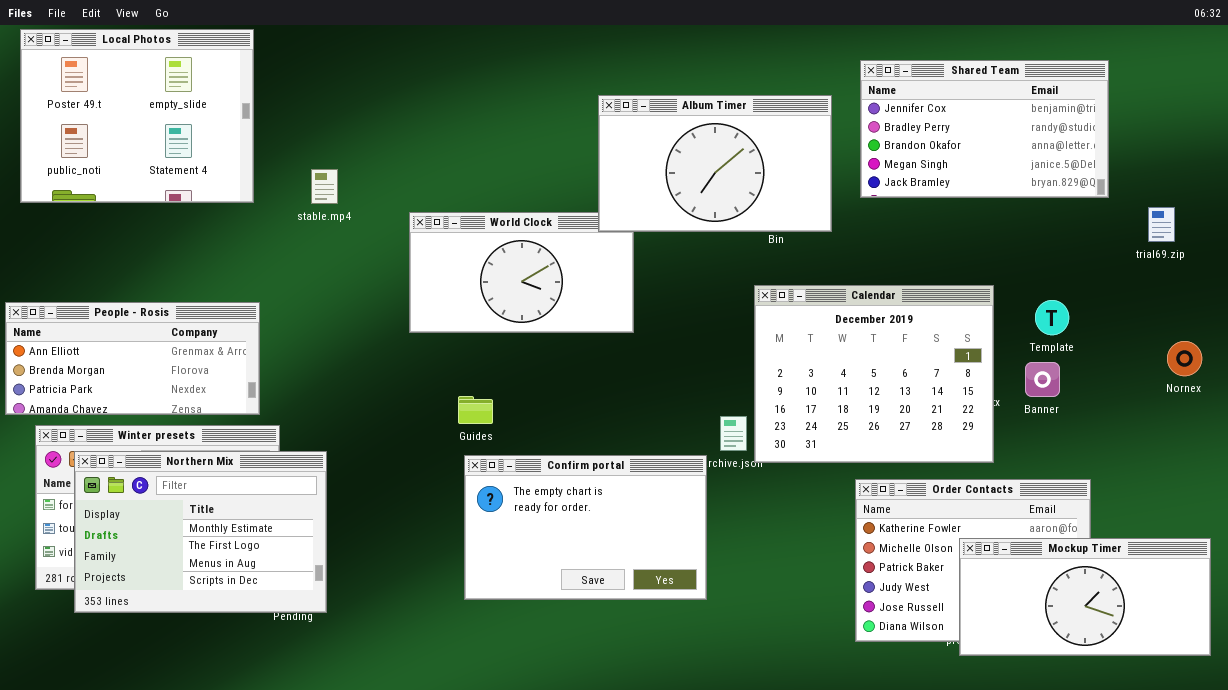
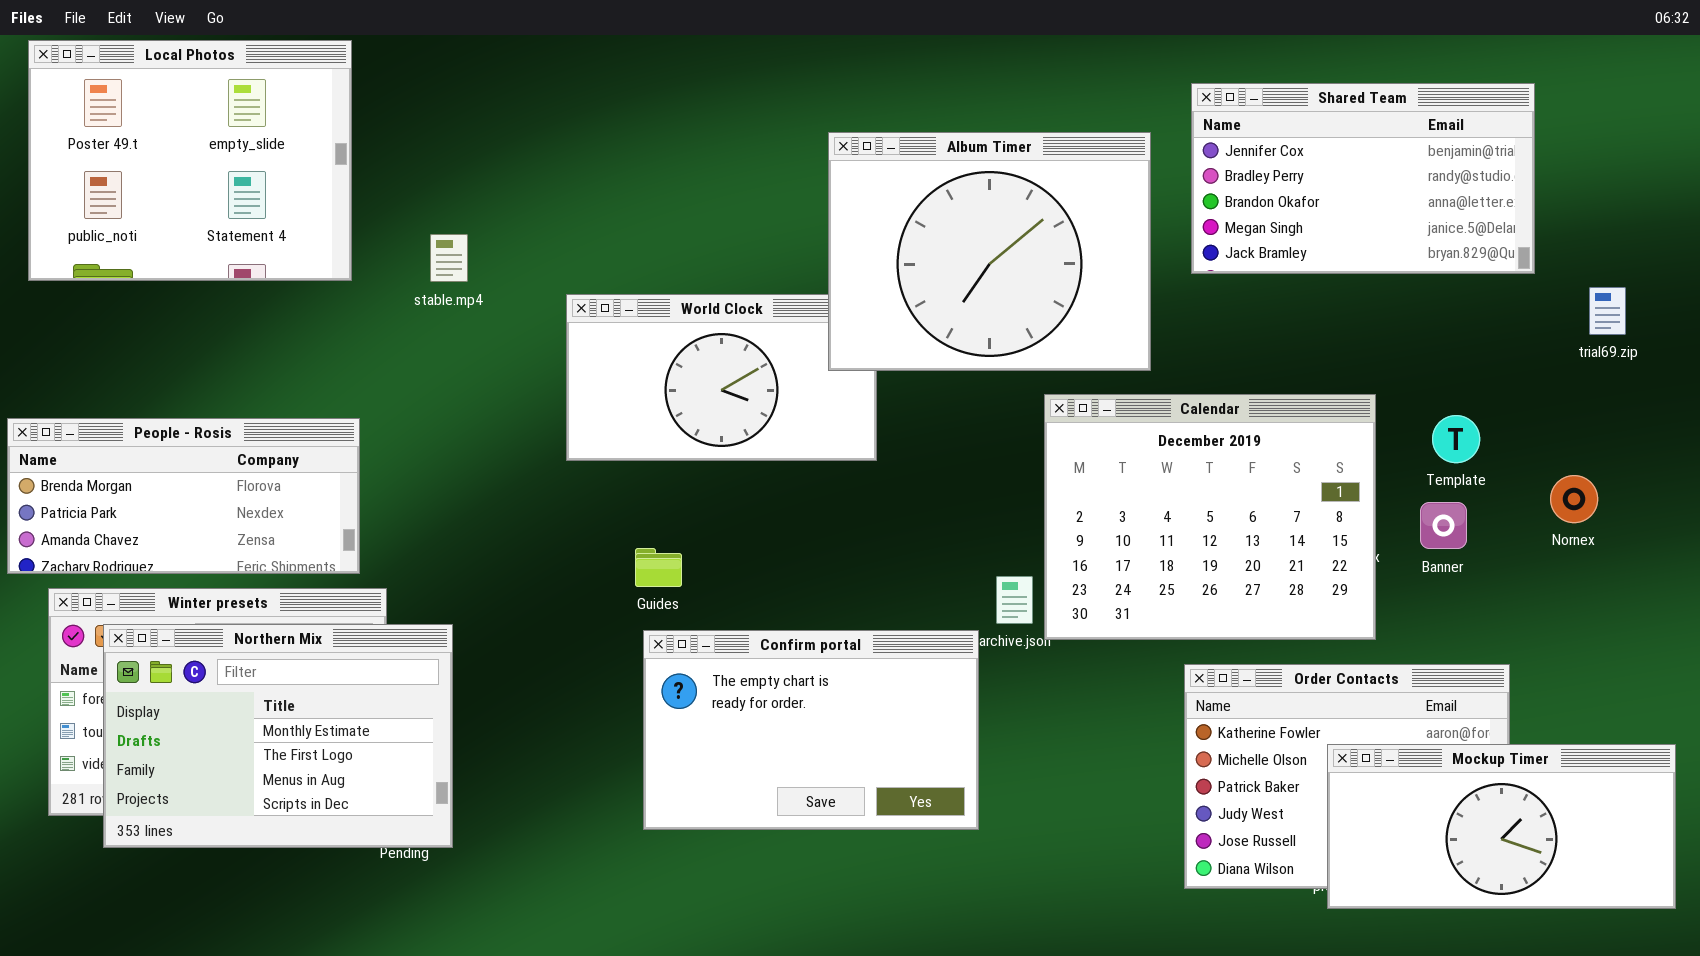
Album Timer: [598,95,832,232] -> [828,132,1151,371], resized
People - Rosis: [5,302,260,415] -> [7,418,360,574], scrolled down 1 row
Nornex: [1167,341,1202,376] -> [1550,475,1598,523], moved

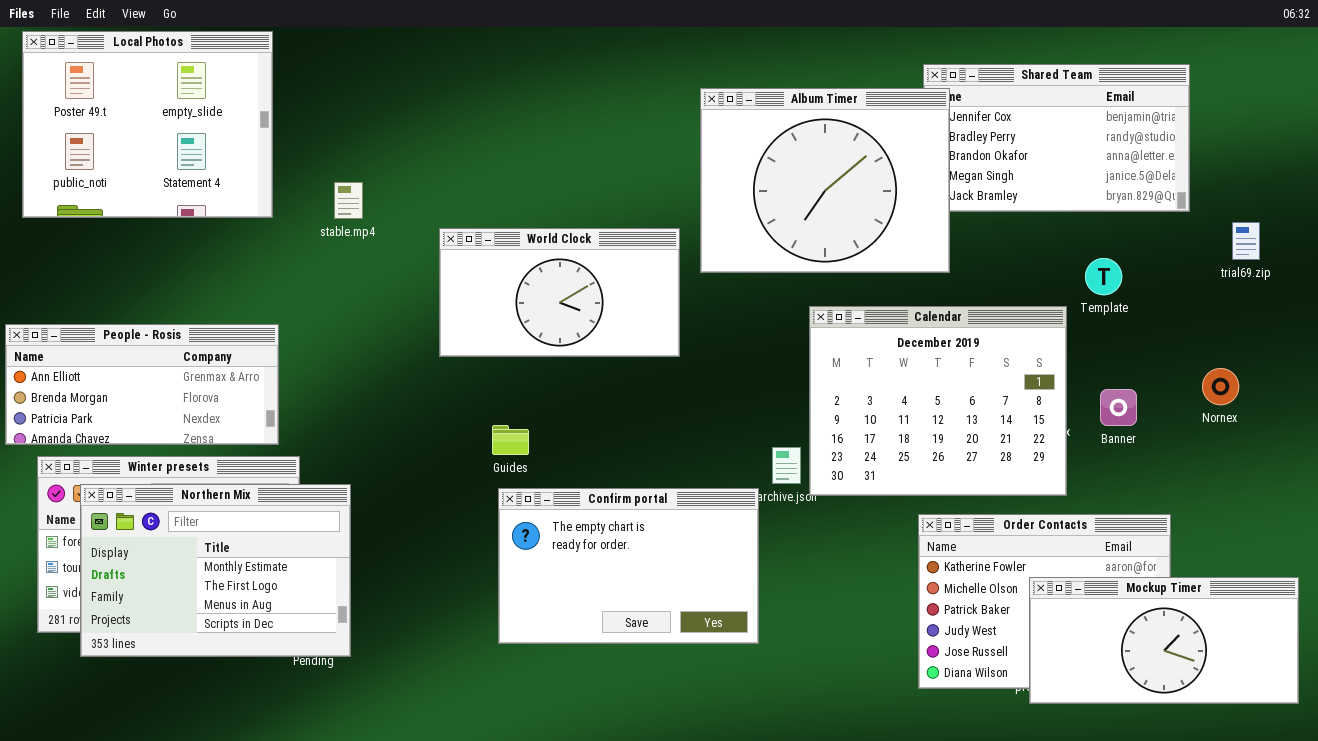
Album Timer: [828,132,1151,371] -> [700,88,950,273], moved
Template: [1432,415,1480,463] -> [1085,258,1122,295], moved
People - Rosis: [7,418,360,574] -> [5,324,279,445], scrolled up 1 row

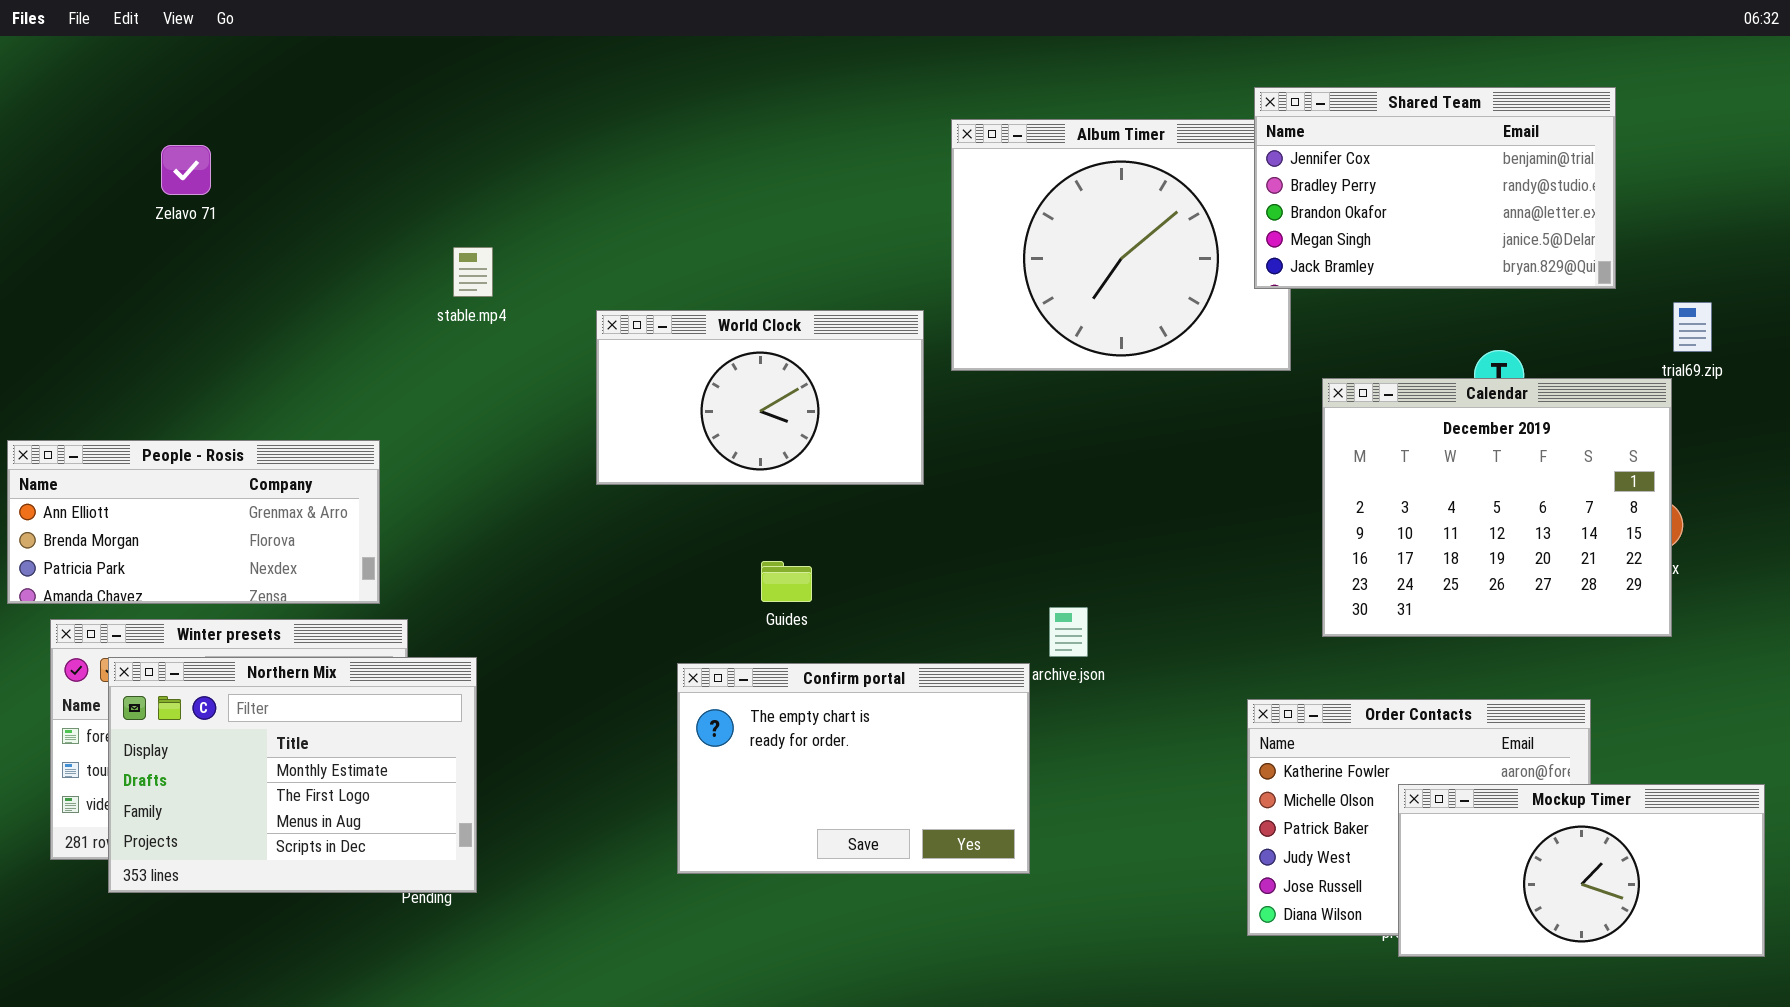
Local Photos: [22,31,273,218] -> none, closed
Shared Team: [923,64,1190,212] -> [1254,87,1616,289], raised
Calendar: [809,306,1067,496] -> [1322,378,1672,637], moved
Guides: [492,425,529,455] -> [761,561,812,602], moved

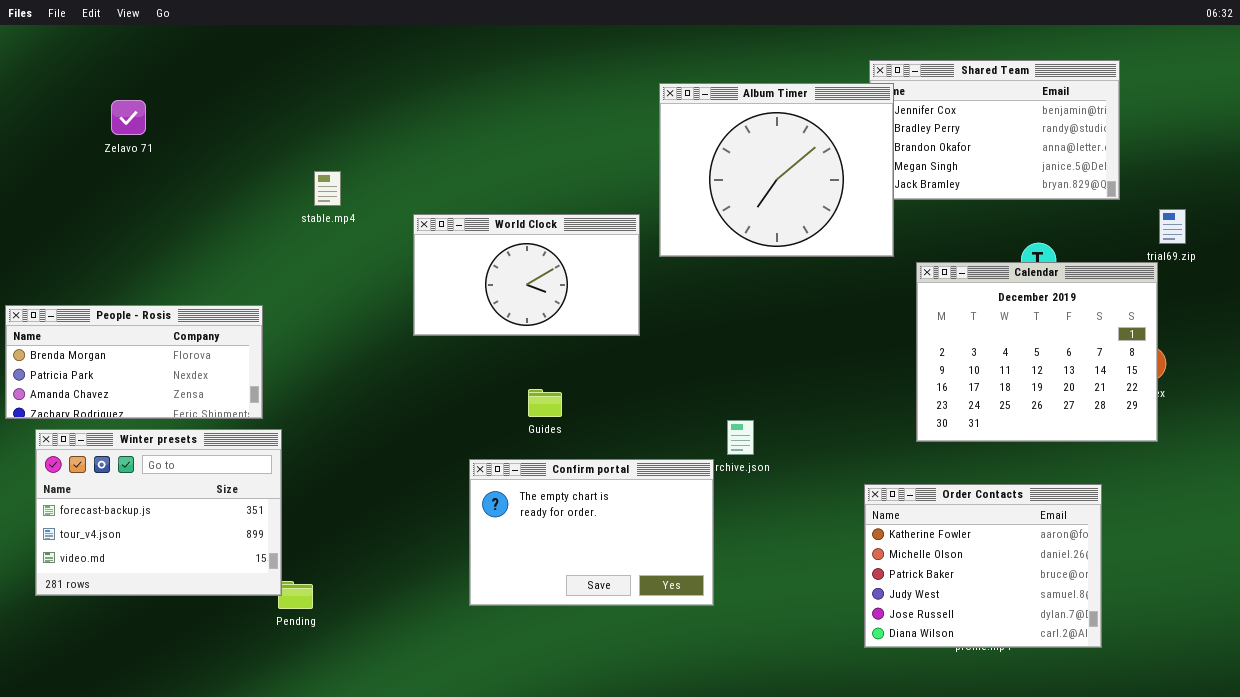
Album Timer: [951,119,1291,371] -> [659,83,894,257], raised
People - Rosis: [7,440,380,604] -> [5,305,263,419], scrolled down 1 row
Northern Mix: [108,657,477,893] -> none, closed
Mockup Timer: [1398,784,1765,957] -> none, closed

